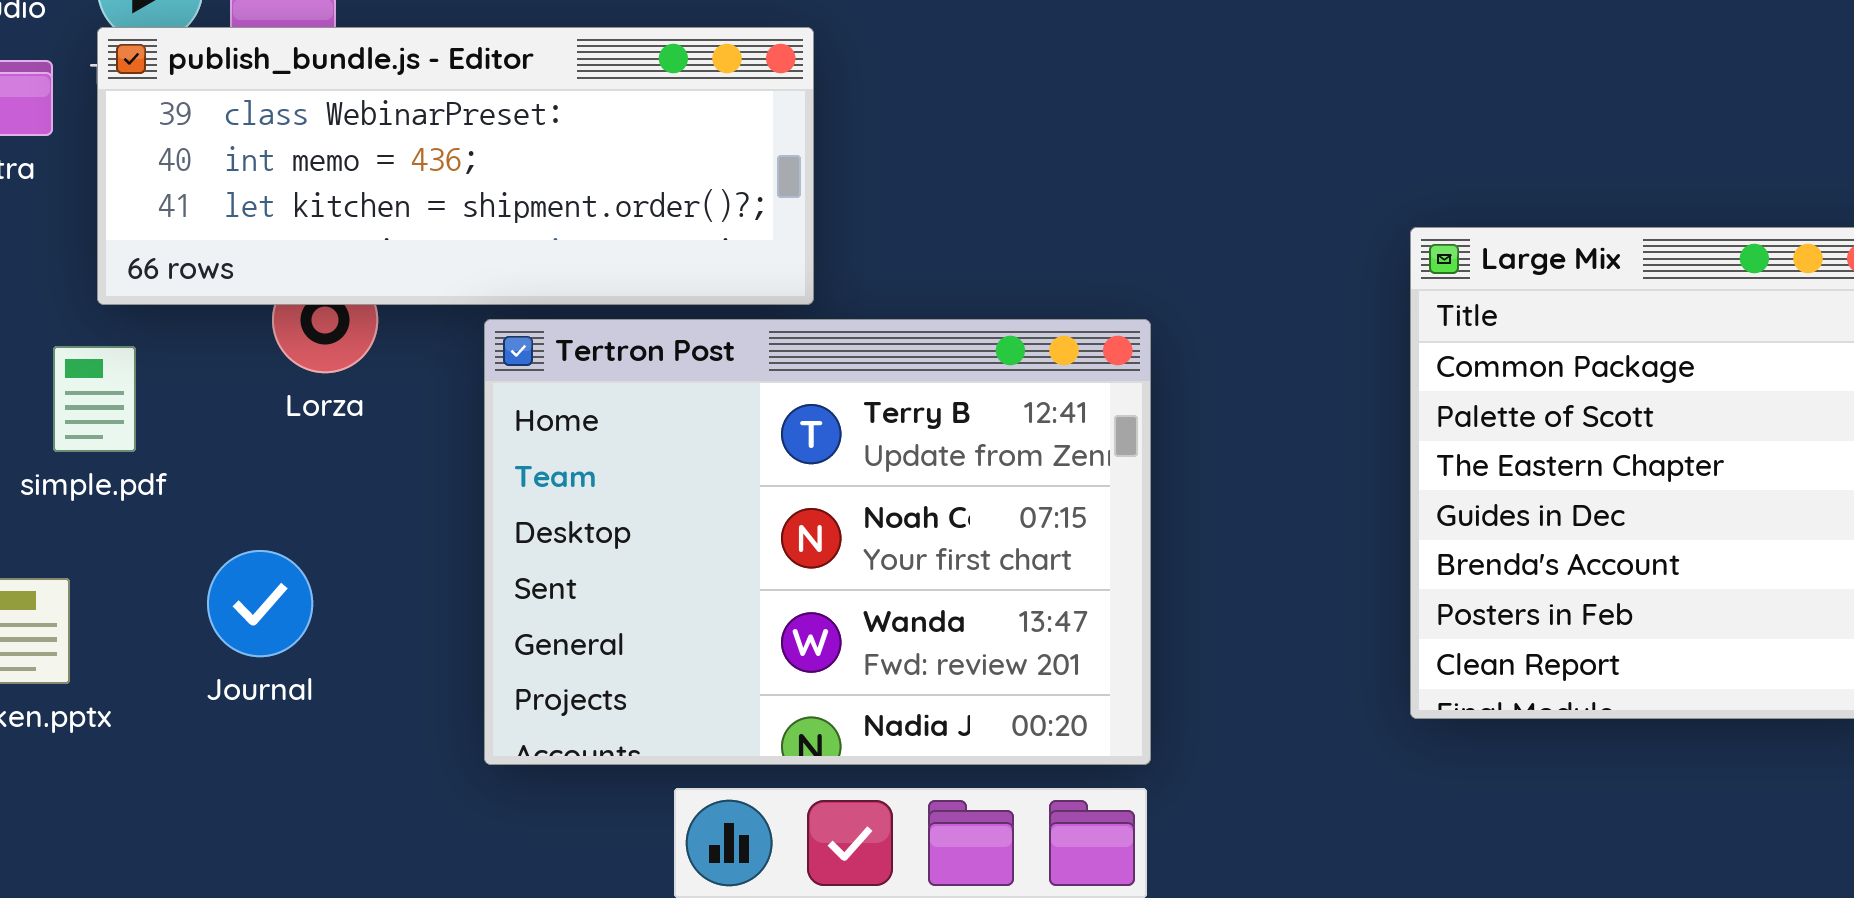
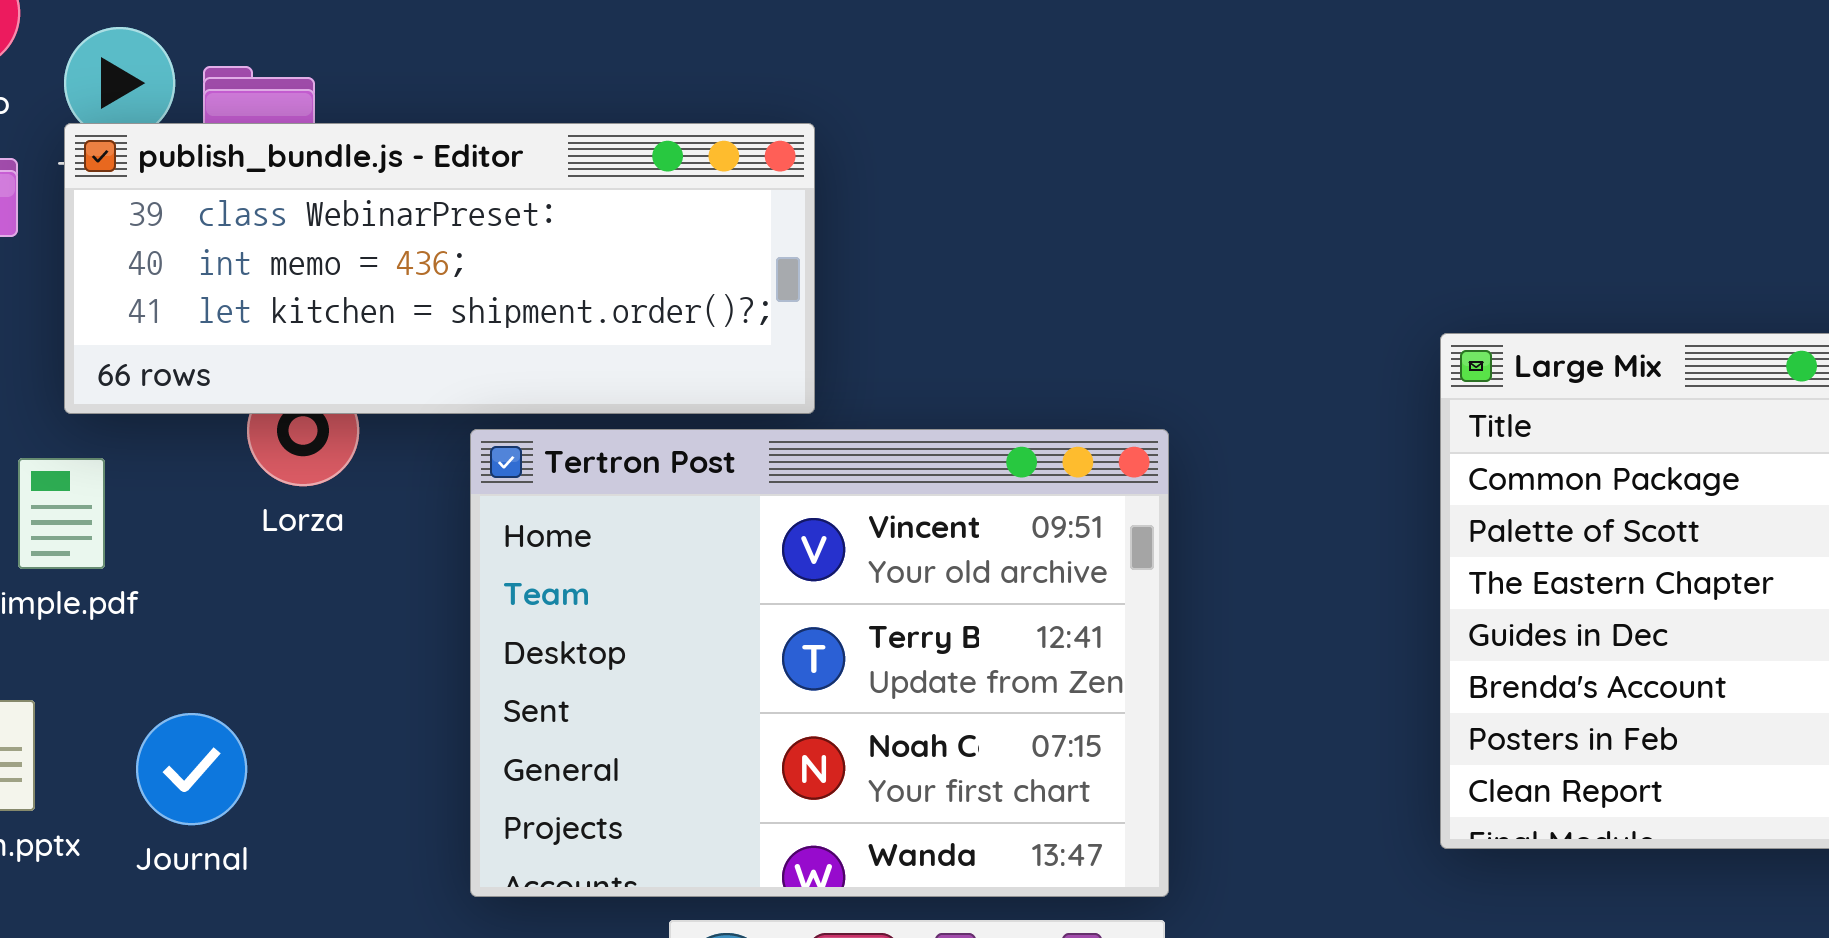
Tertron Post: [484,319,1151,765] -> [470,429,1169,897], scrolled up 1 row
Journal: [207,550,313,657] -> [136,713,247,825], moved

